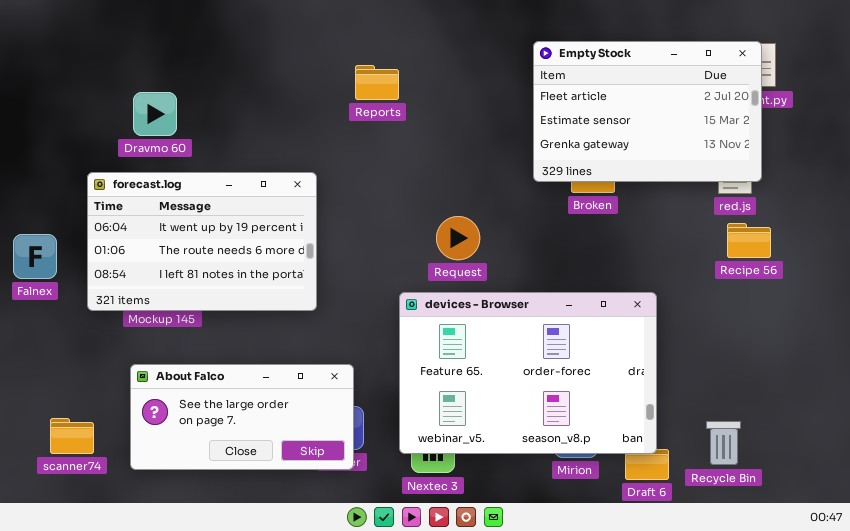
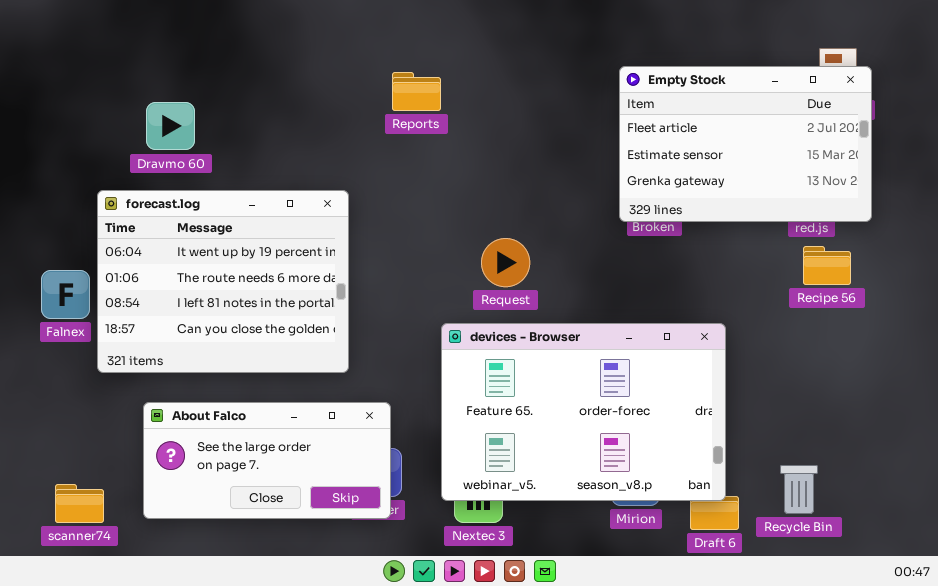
Empty Stock: [533,41,762,182] -> [619,66,872,222], moved
forecast.log: [87,172,317,311] -> [97,190,349,373], resized
Falnex: [13,234,57,279] -> [41,270,90,319], moved
scanner74: [50,418,94,454] -> [55,484,104,523], moved

